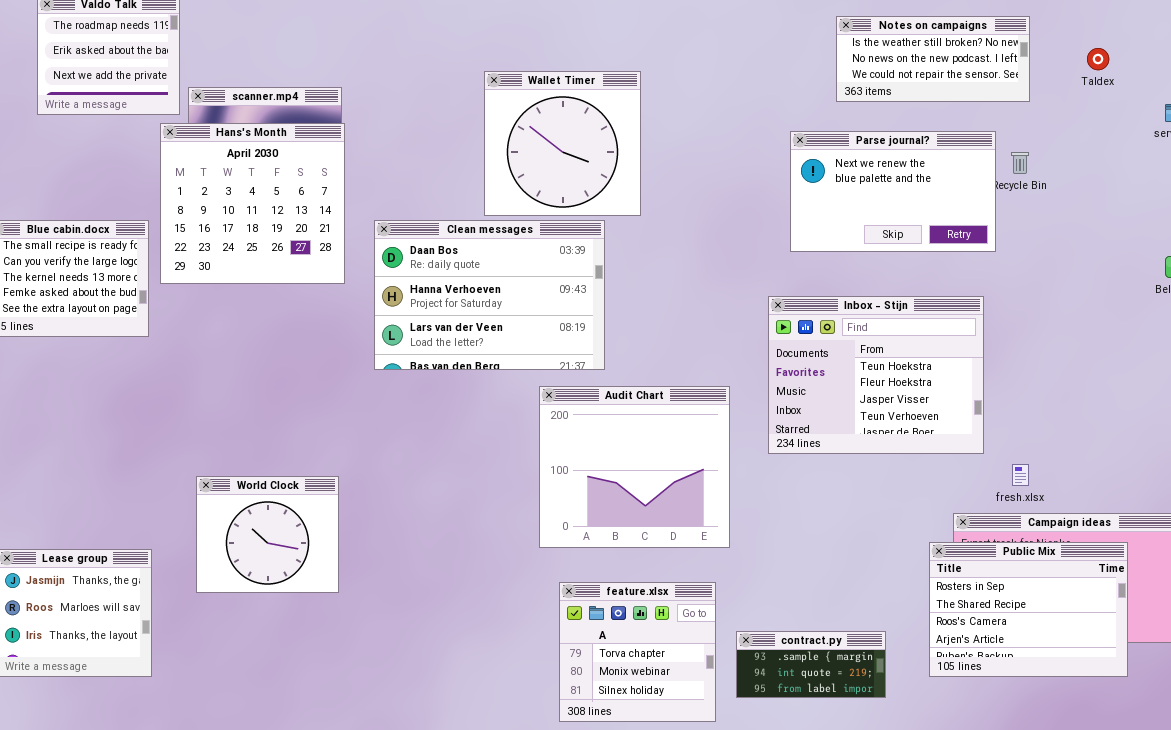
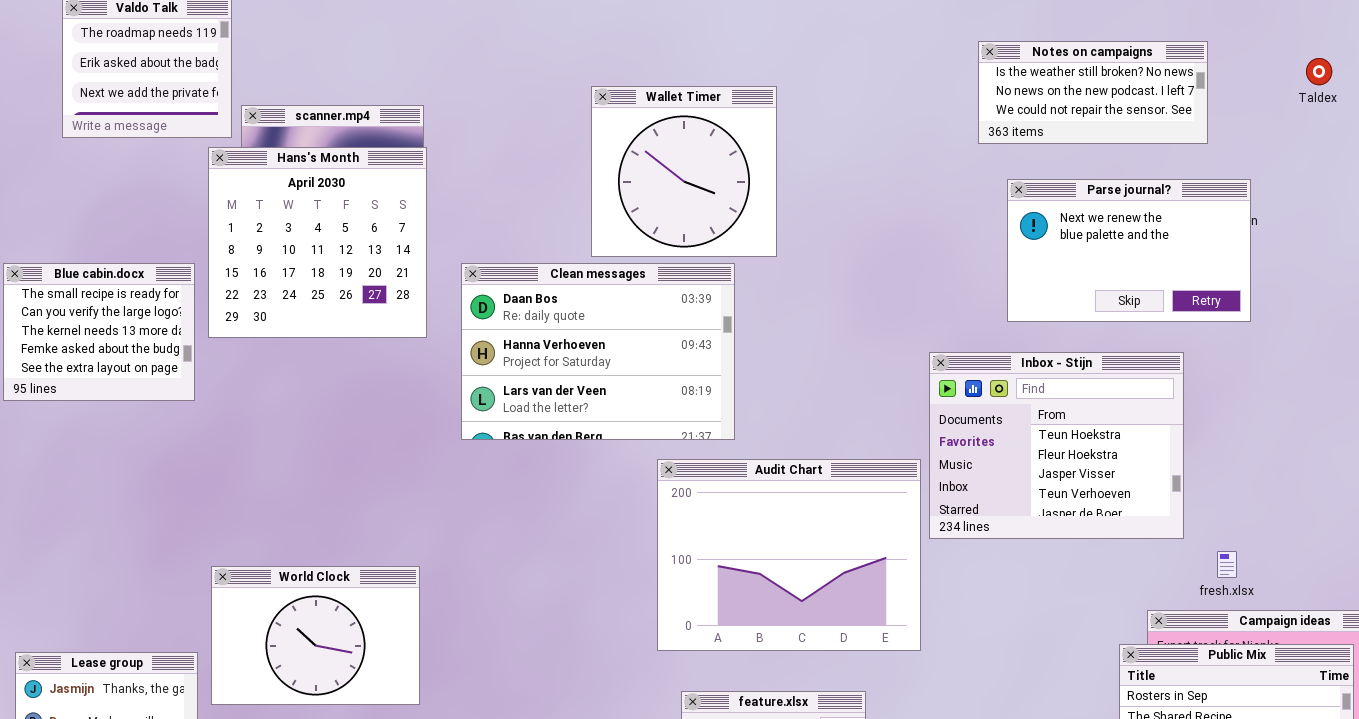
Notes on campaigns: [836,16,1030,102] -> [978,41,1208,144], moved
Parse journal?: [790,131,996,252] -> [1007,179,1251,322], moved
Audit Chart: [539,386,730,548] -> [657,459,921,651], resized
World Clock: [196,476,339,593] -> [211,566,420,705], resized

